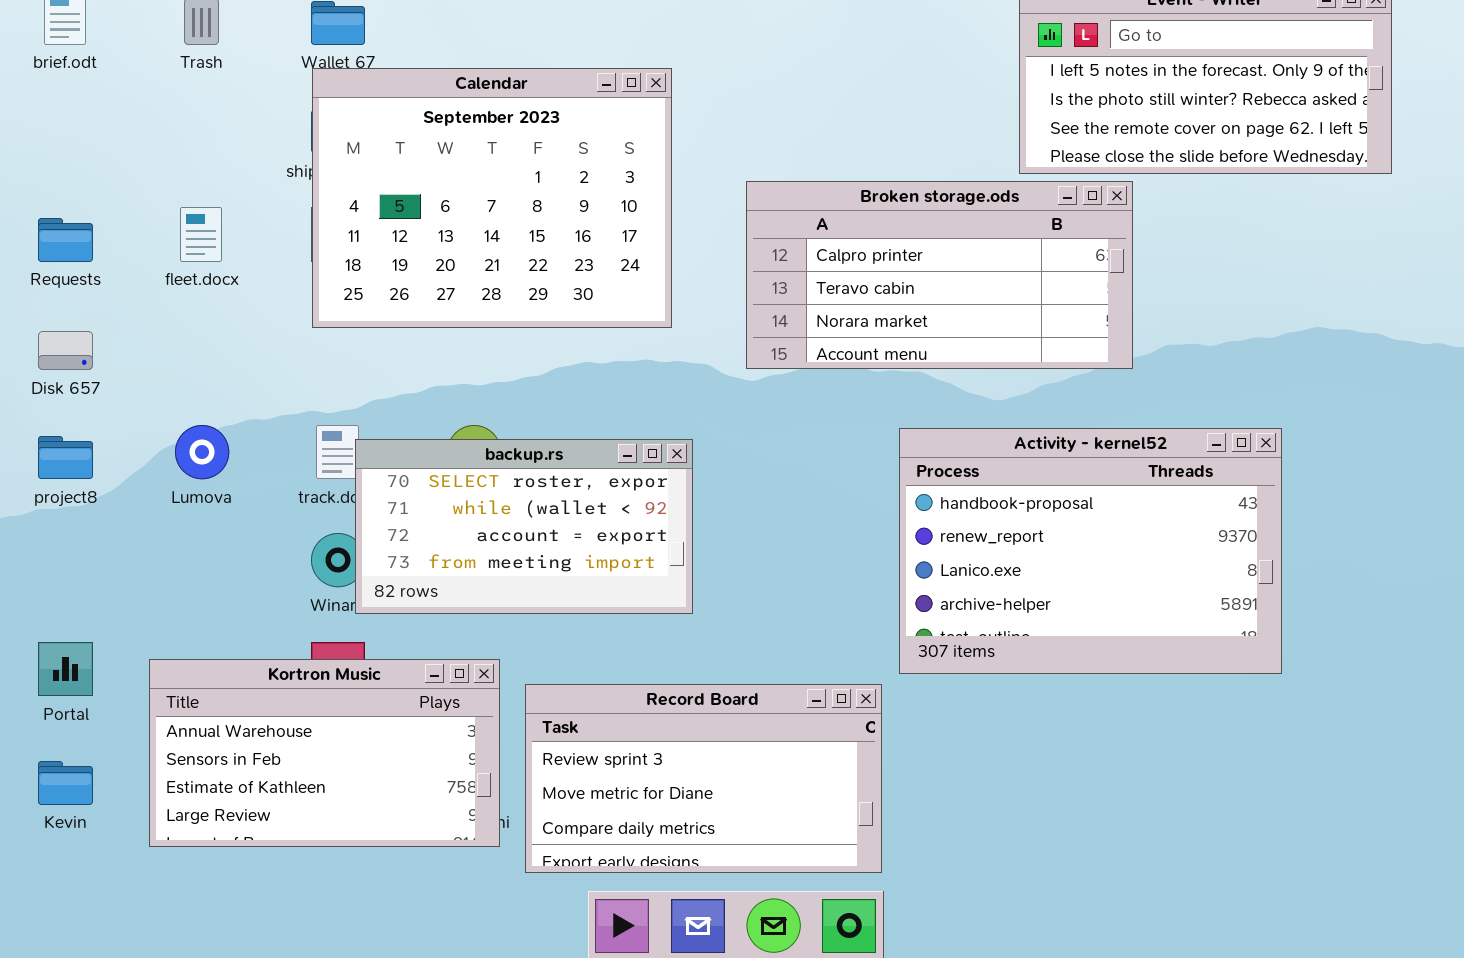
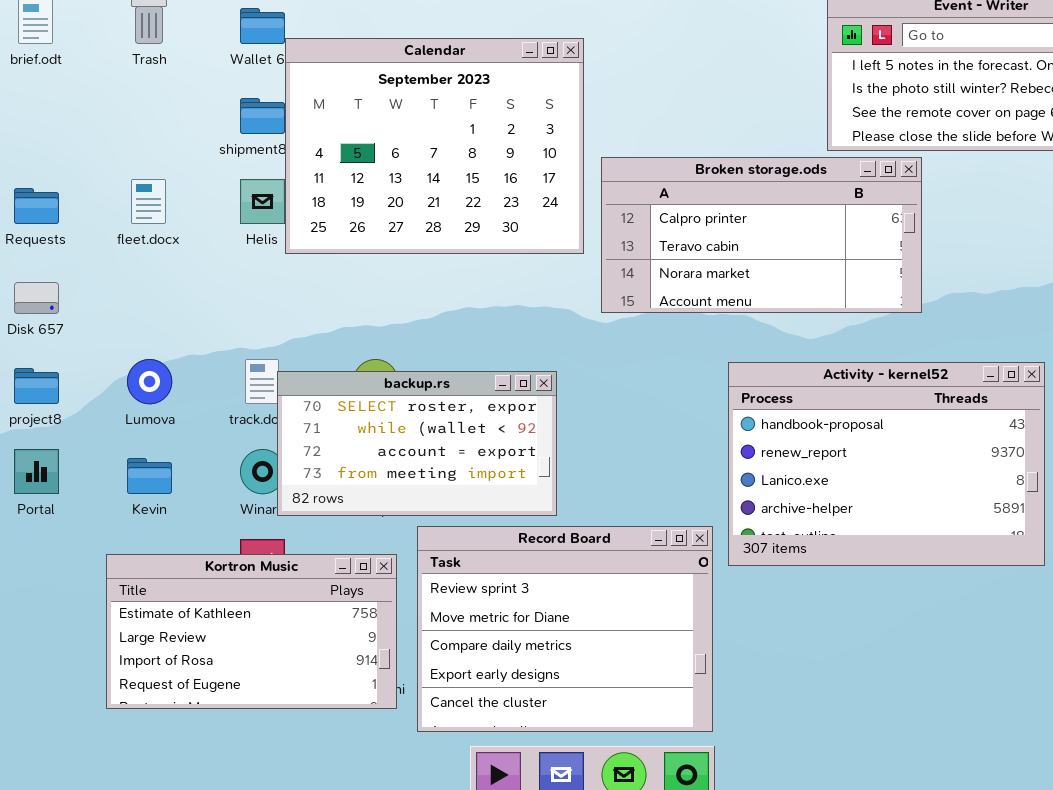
Calendar: [312,68,672,328] -> [285,38,584,254], moved
Portal: [38,642,93,696] -> [14,449,59,494], moved
Kortron Music: [149,659,500,847] -> [106,554,397,709], scrolled down 2 rows
Record Board: [525,684,882,873] -> [417,526,713,732], resized
Kevin: [38,761,93,805] -> [127,458,172,494], moved

